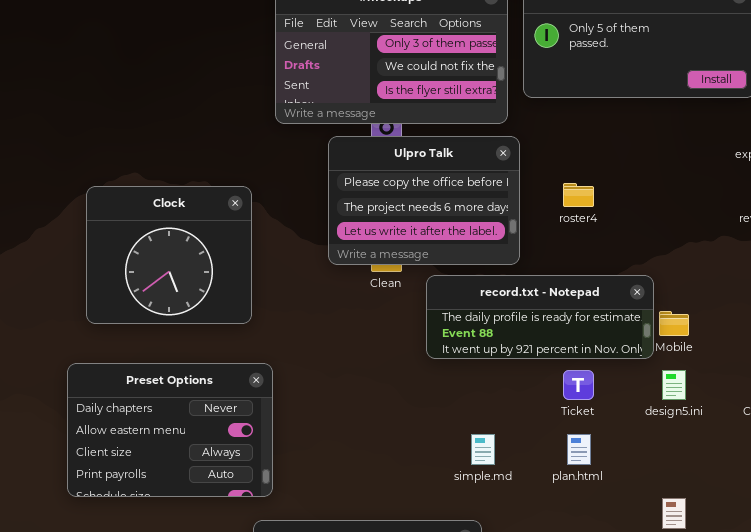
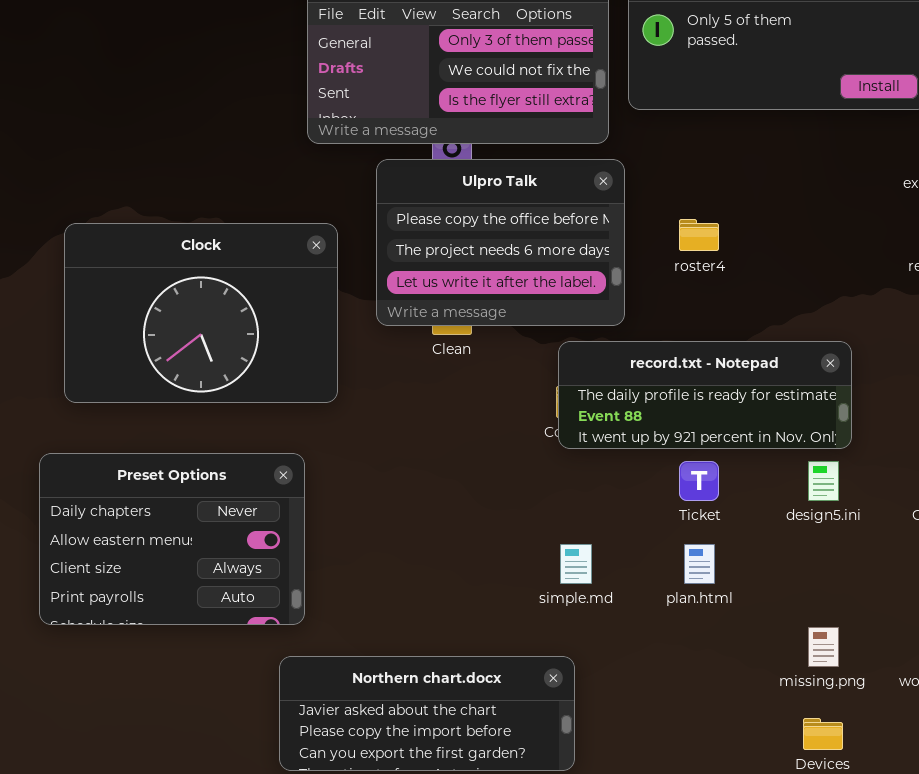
Clock: [86,186,252,324] -> [64,223,338,403], resized
record.txt - Notepad: [426,275,654,359] -> [558,341,852,449], moved

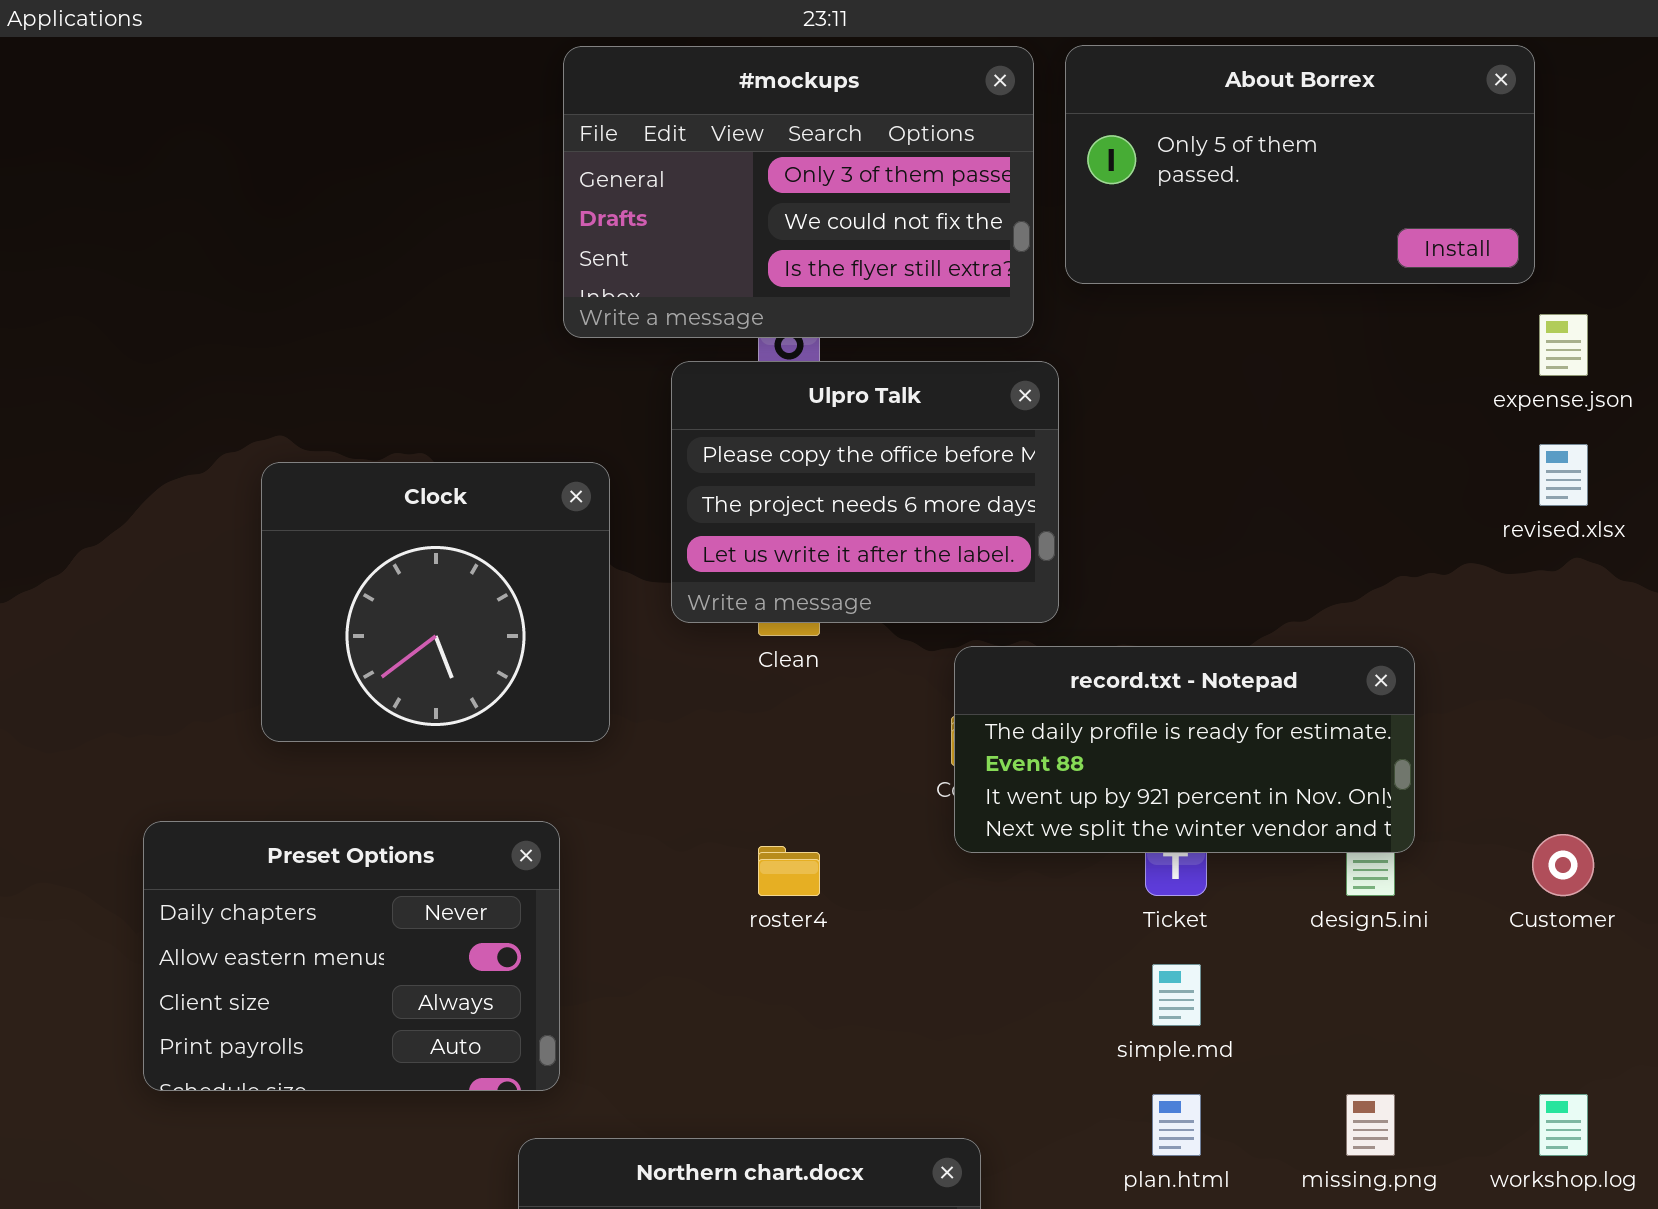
roster4: [679,219,719,251] -> [758,846,820,896], moved
Clock: [64,223,338,403] -> [261,462,610,742], resized
record.txt - Notepad: [558,341,852,449] -> [954,646,1415,853], resized
simple.md: [560,544,592,584] -> [1152,964,1201,1026], moved
plan.html: [684,544,715,584] -> [1152,1094,1201,1156], moved

